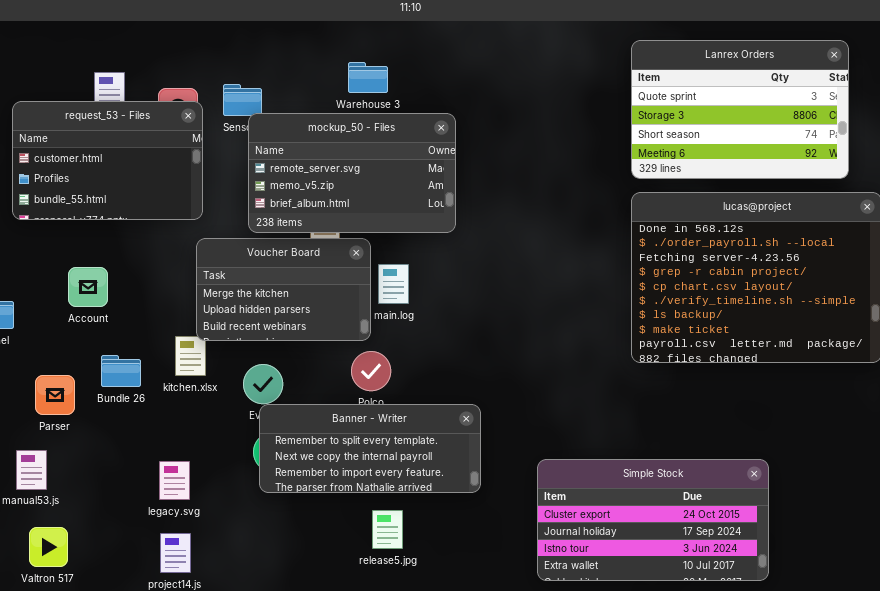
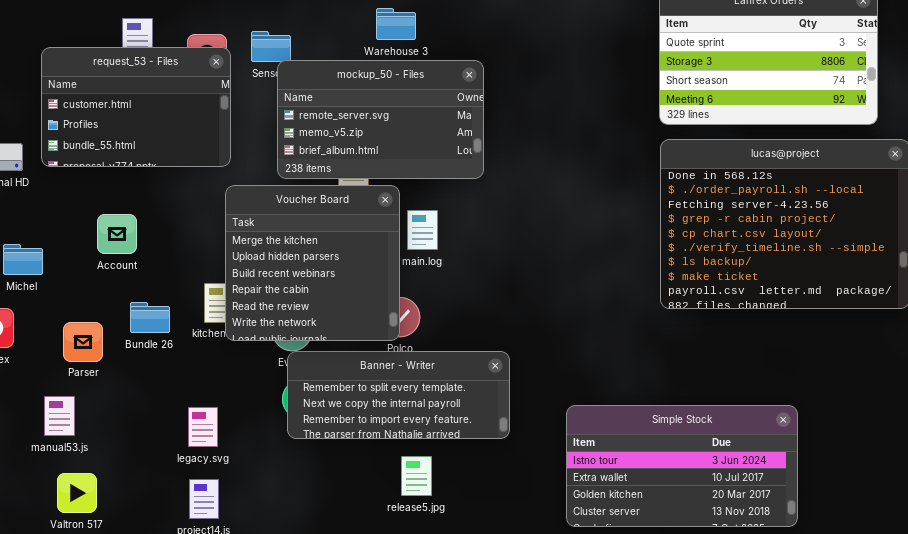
Voucher Board: [196,238,371,341] -> [225,185,400,341], resized
Simple Stock: [537,459,769,581] -> [566,405,798,527], scrolled down 2 rows

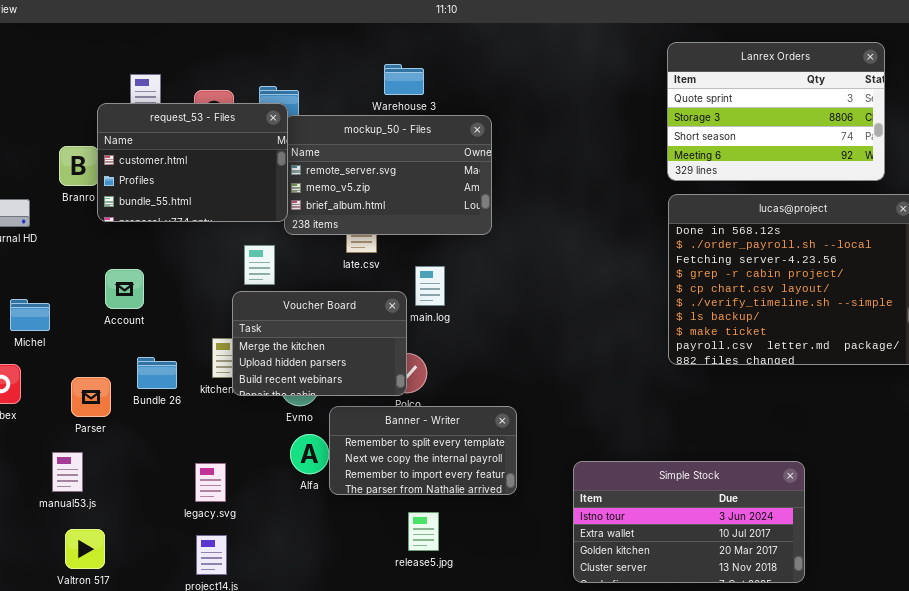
request_53 - Files: [41,47,231,167] -> [97,103,288,222], moved
Voucher Board: [225,185,400,341] -> [232,291,407,396], resized
Banner - Writer: [287,351,510,439] -> [329,406,517,495], resized

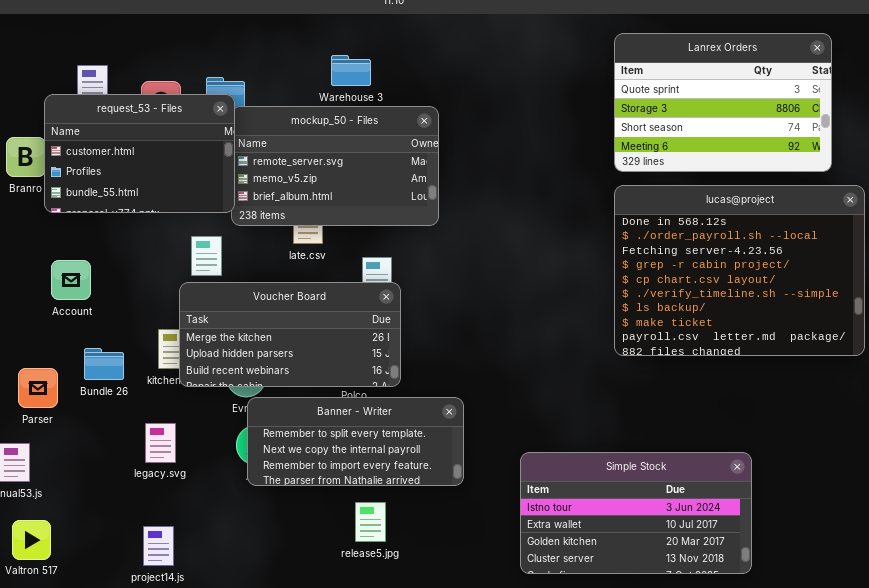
Voucher Board: [232,291,407,396] -> [179,282,401,387], resized
Banner - Writer: [329,406,517,495] -> [247,397,464,486], resized
legacy.svg: [195,463,226,502] -> [145,423,176,463], moved

